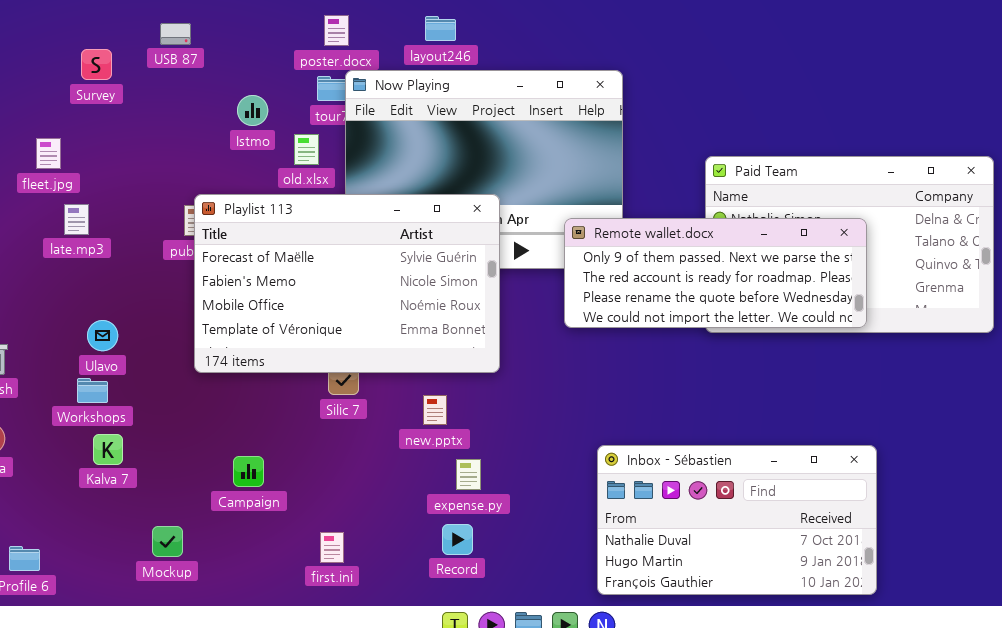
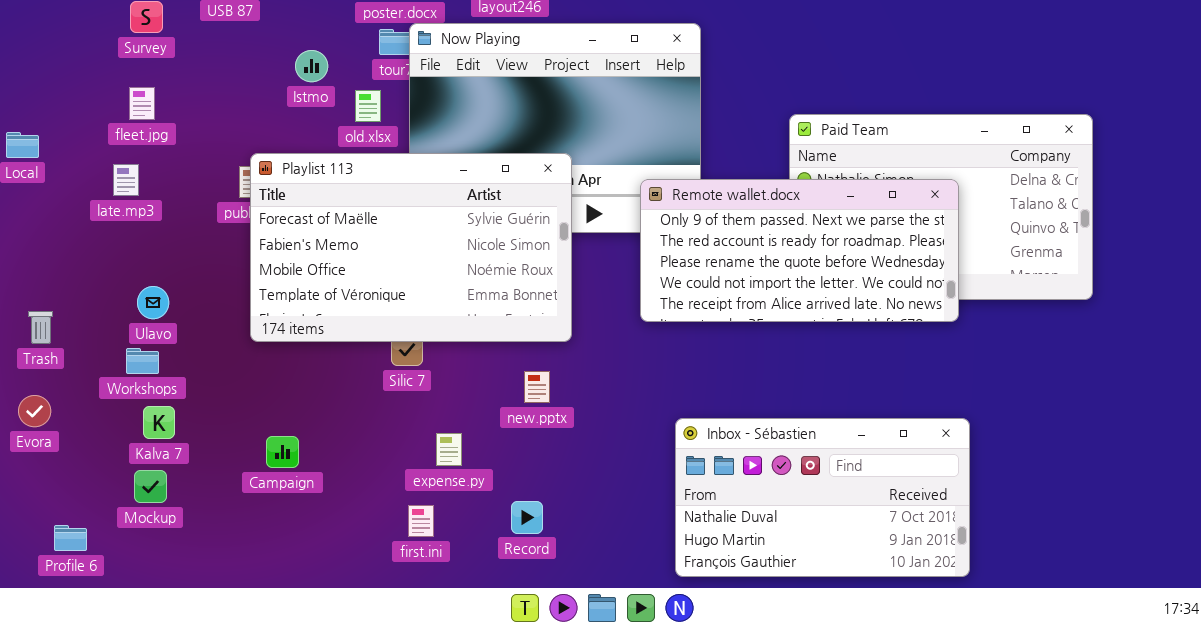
fleet.jpg: [36,138,61,169] -> [129,87,155,120], moved
Remote wallet.docx: [564,218,867,328] -> [640,179,959,322], resized
new.pptx: [423,395,447,425] -> [524,371,550,403], moved
Campaign: [233,456,264,487] -> [266,436,299,468], moved
expense.py: [456,459,481,490] -> [436,433,462,466], moved
Mockup: [152,526,183,557] -> [134,470,167,503], moved
first.ini: [320,532,344,563] -> [408,505,434,537], moved

